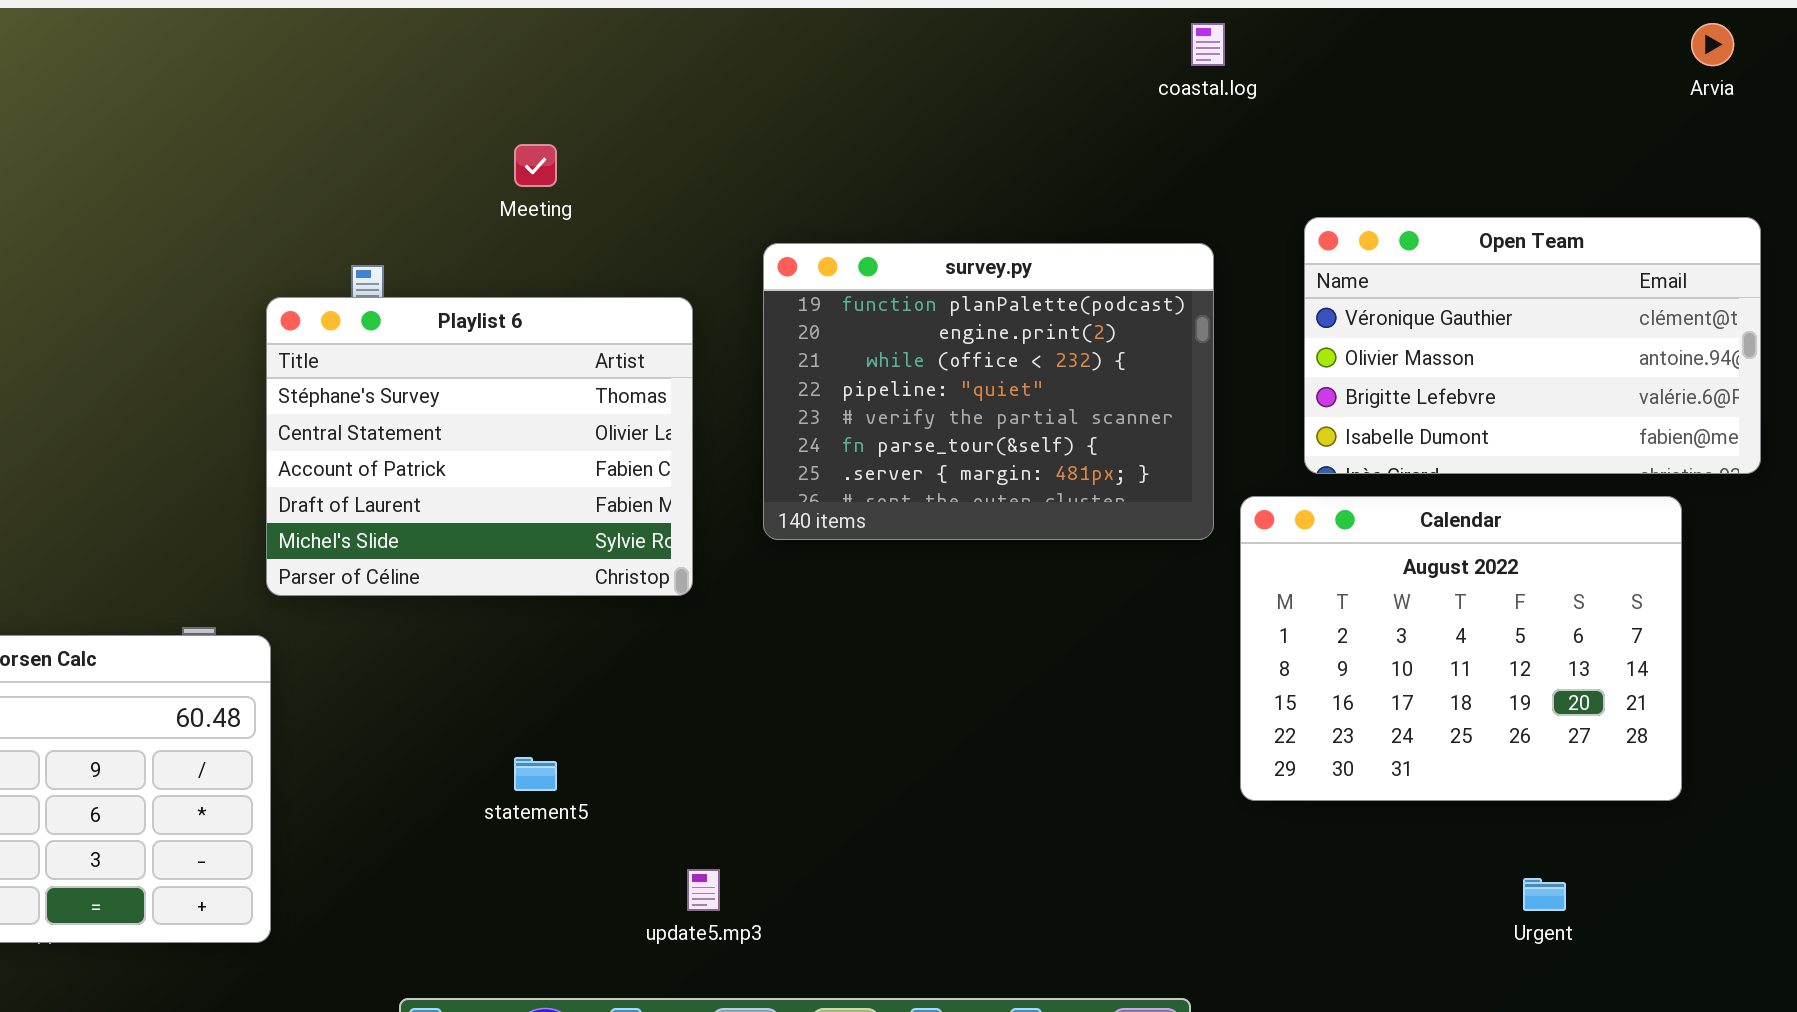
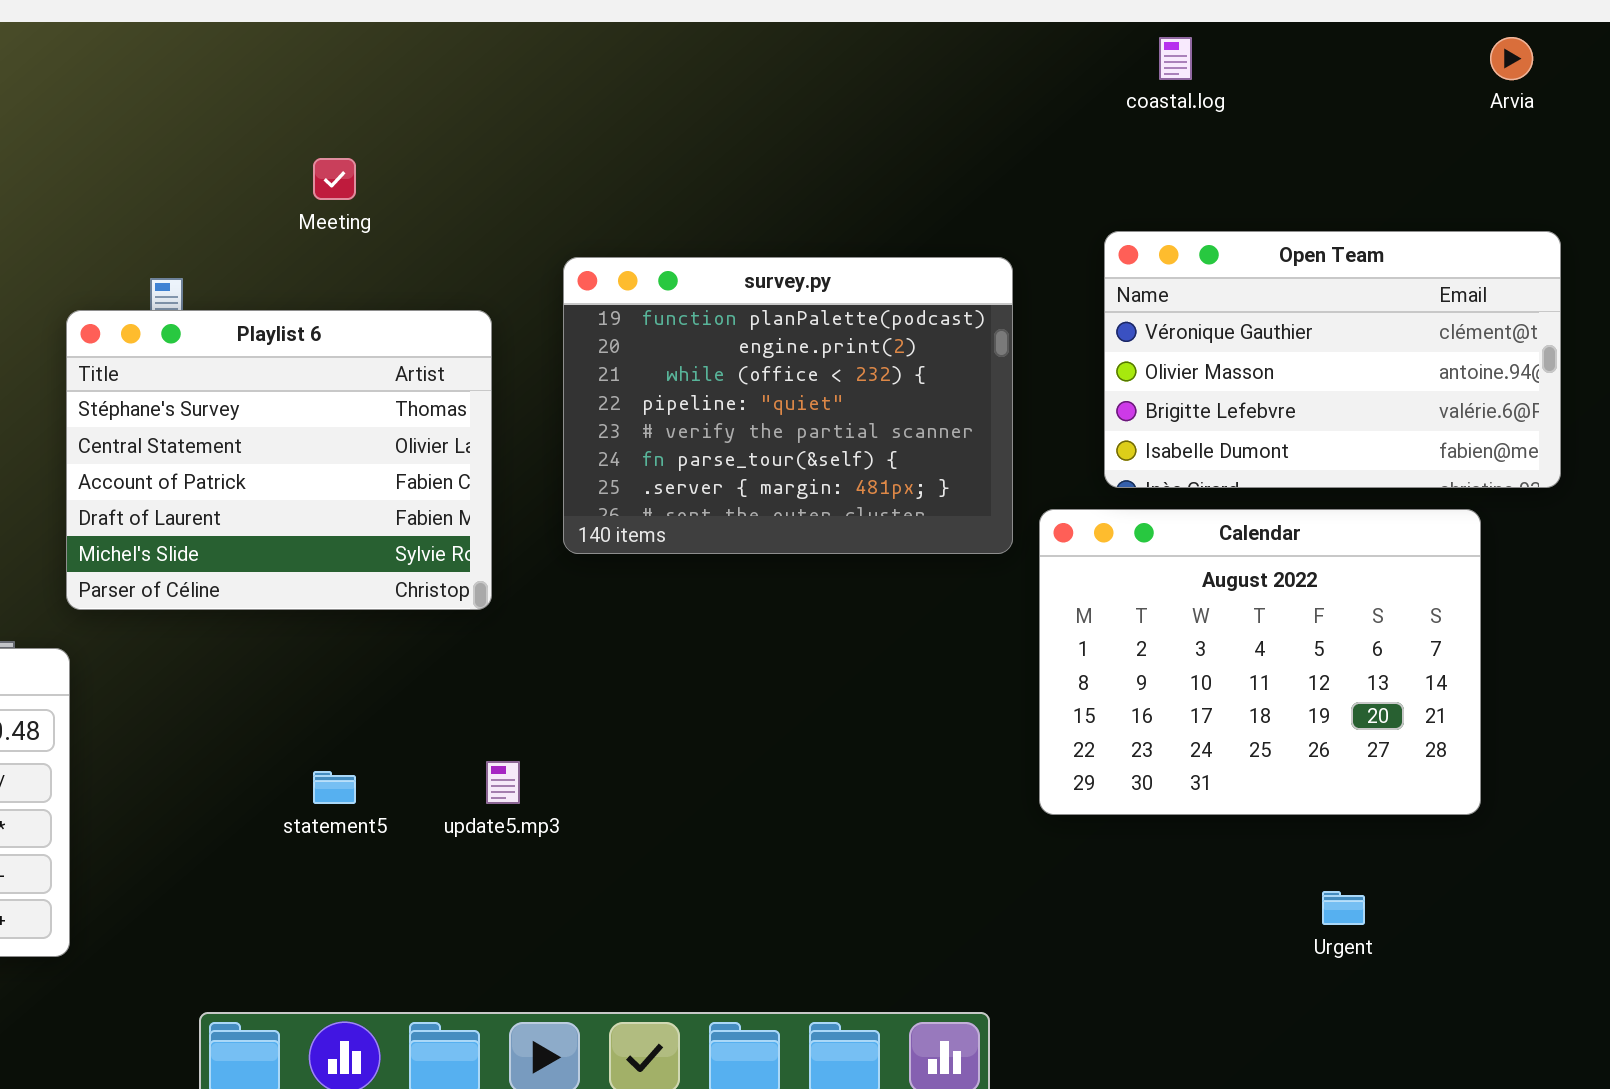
coastal.log: [1191,23,1225,66] -> [1159,37,1192,80], moved
update5.mp3: [687,869,720,911] -> [486,761,520,804], moved

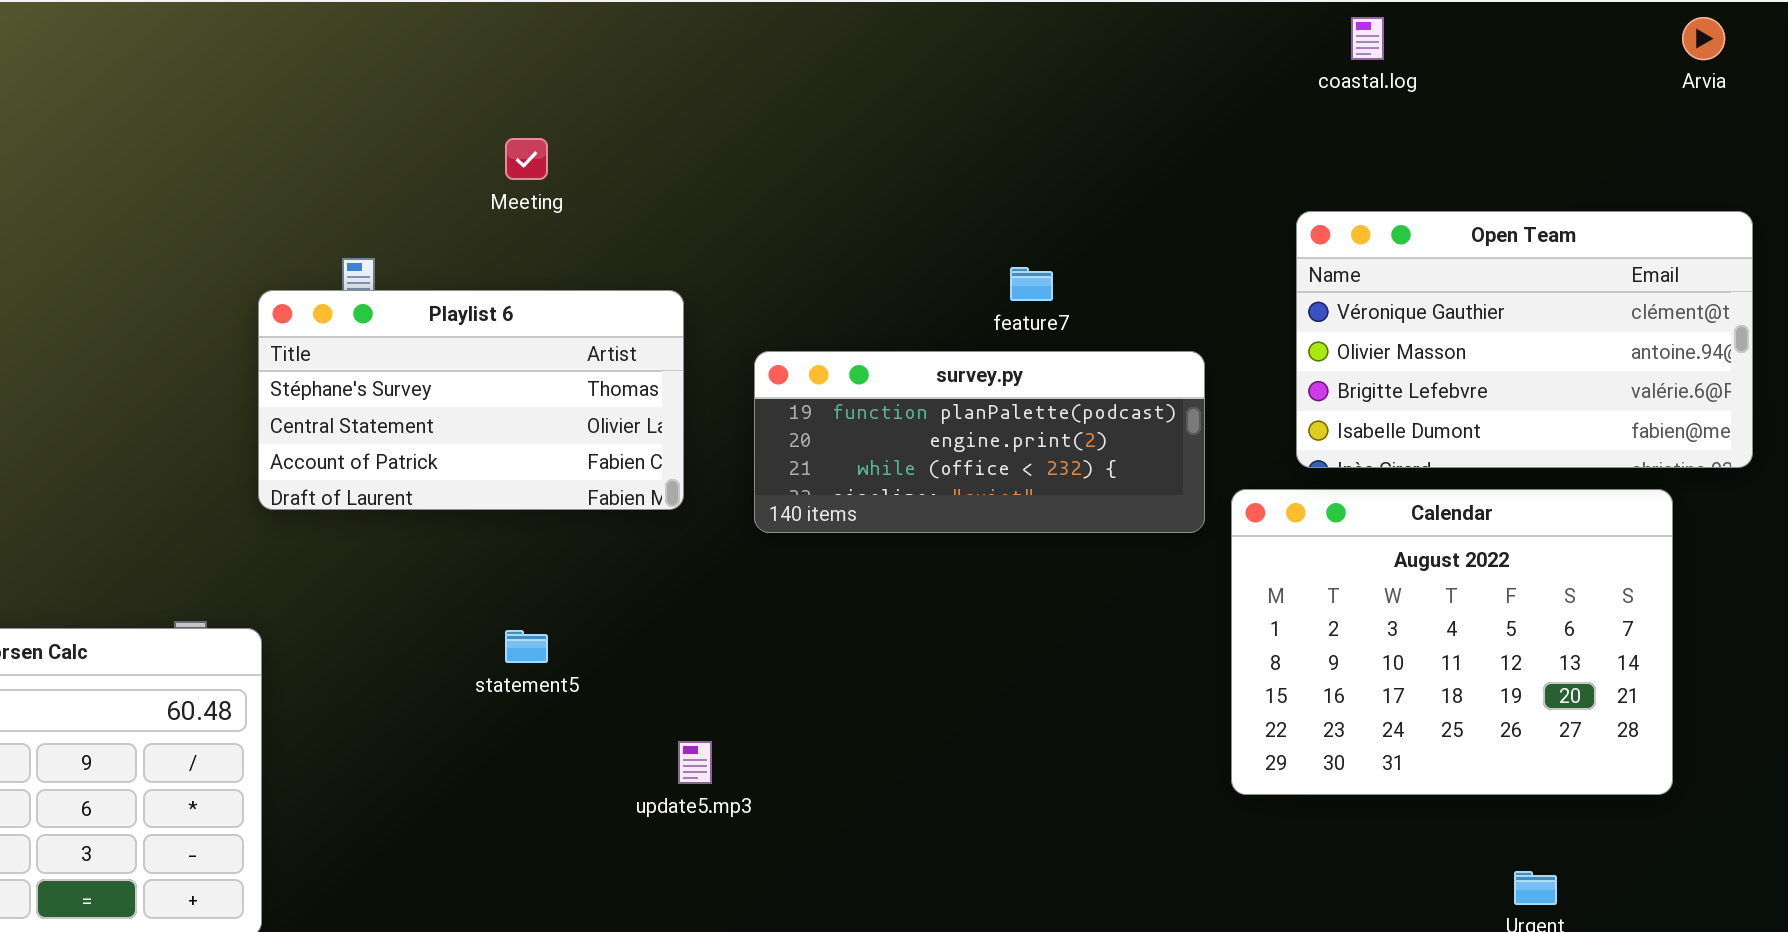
survey.py: [563,257,1013,554] -> [754,351,1205,533], resized
Playlist 6: [66,310,492,610] -> [258,290,684,510], resized
statement5: [313,771,356,804] -> [505,630,548,663], moved

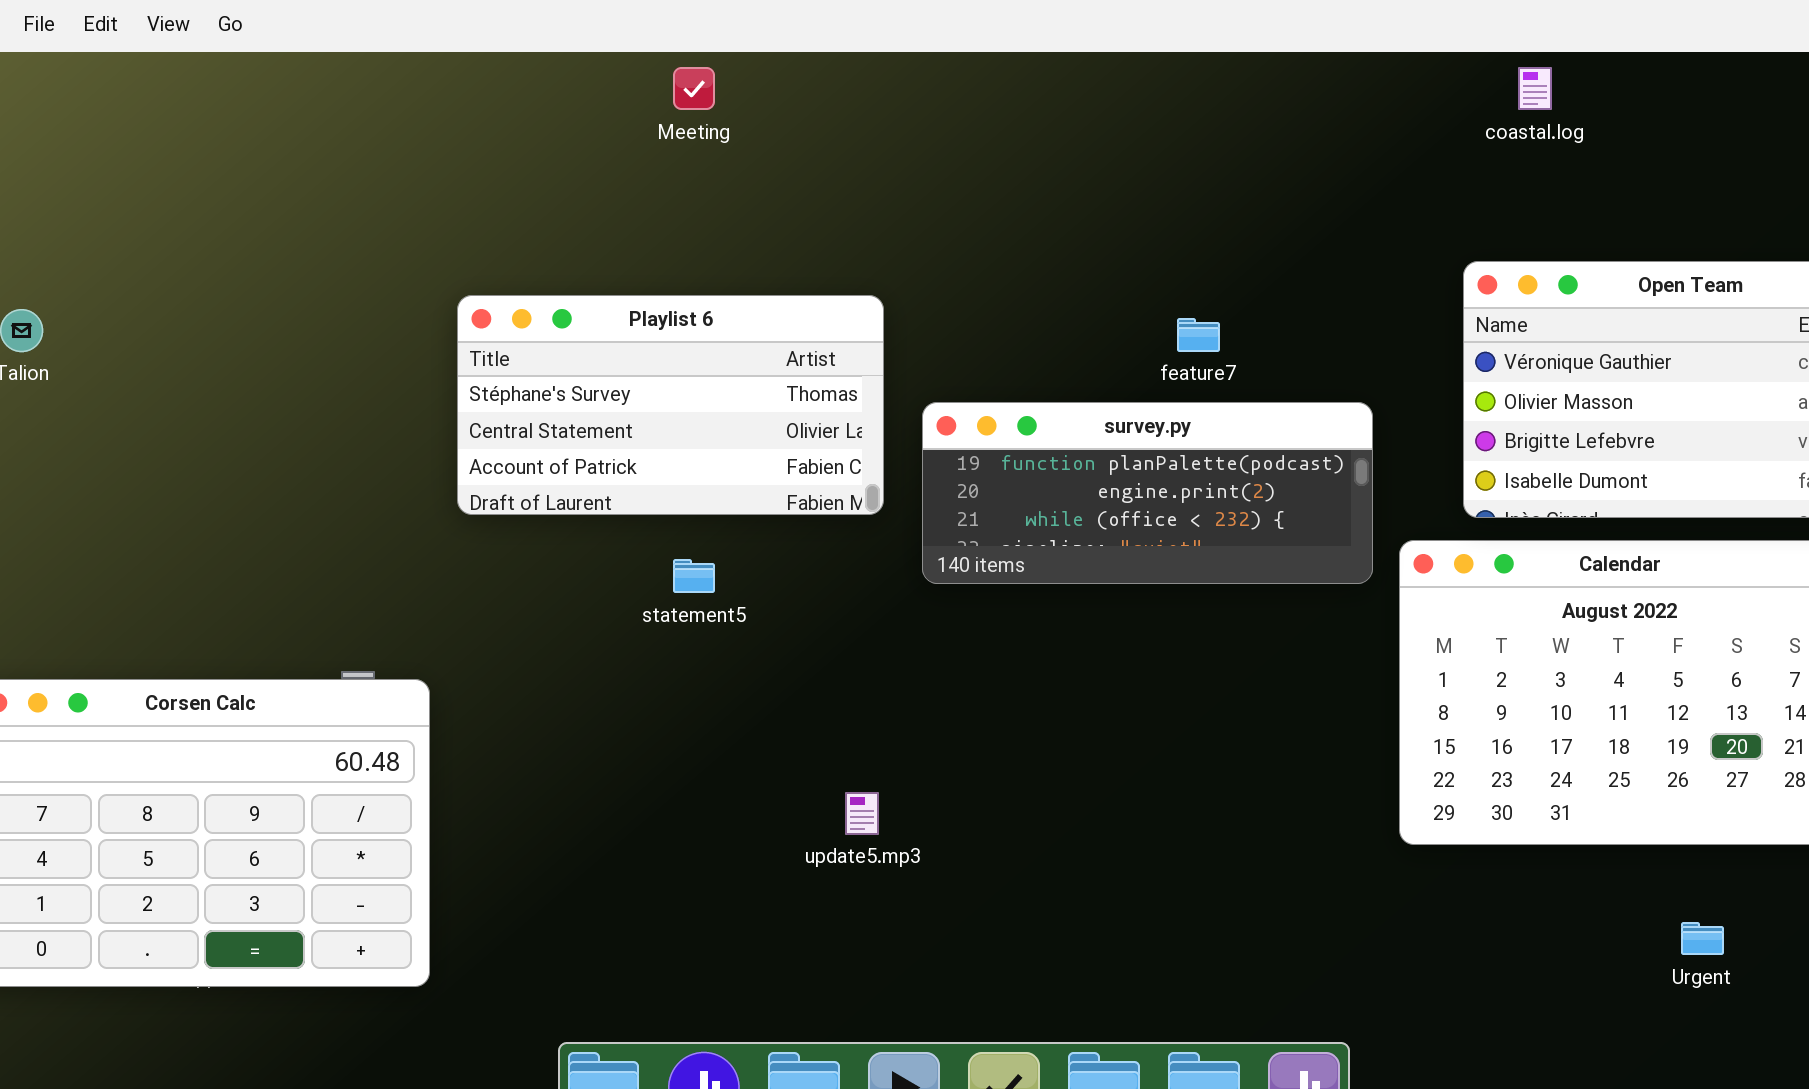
Meeting: [505,138,548,180] -> [673,67,715,110], moved
Playlist 6: [258,290,684,510] -> [457,295,884,515], moved
statement5: [505,630,548,663] -> [673,559,715,593], moved

